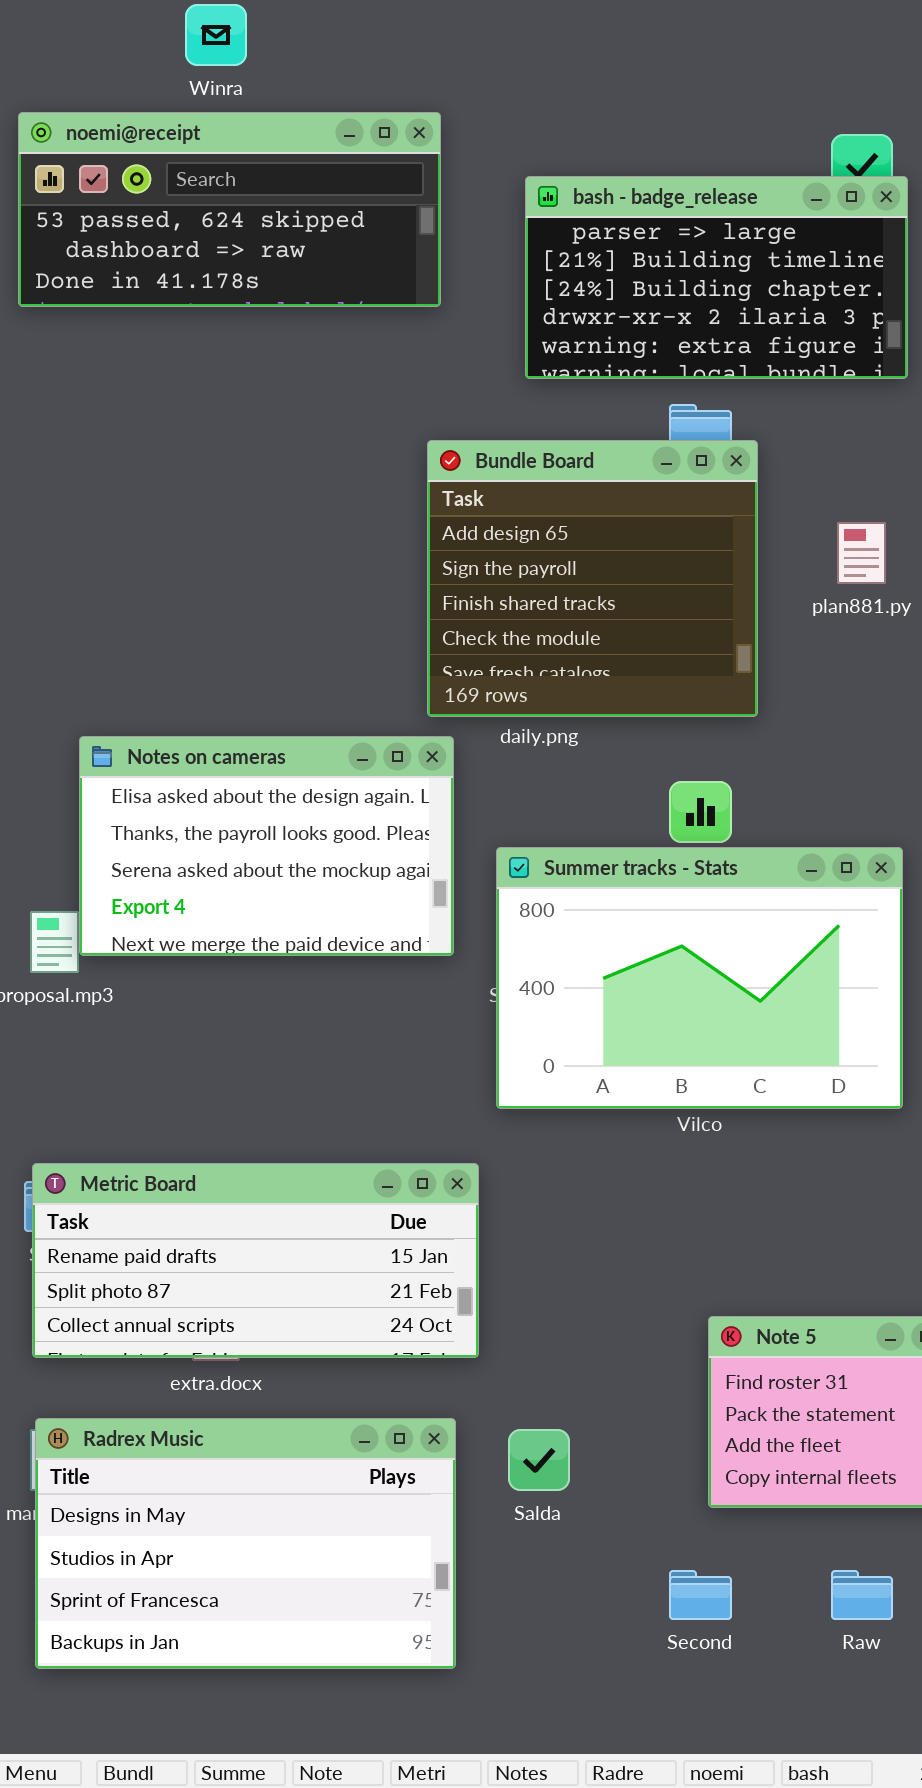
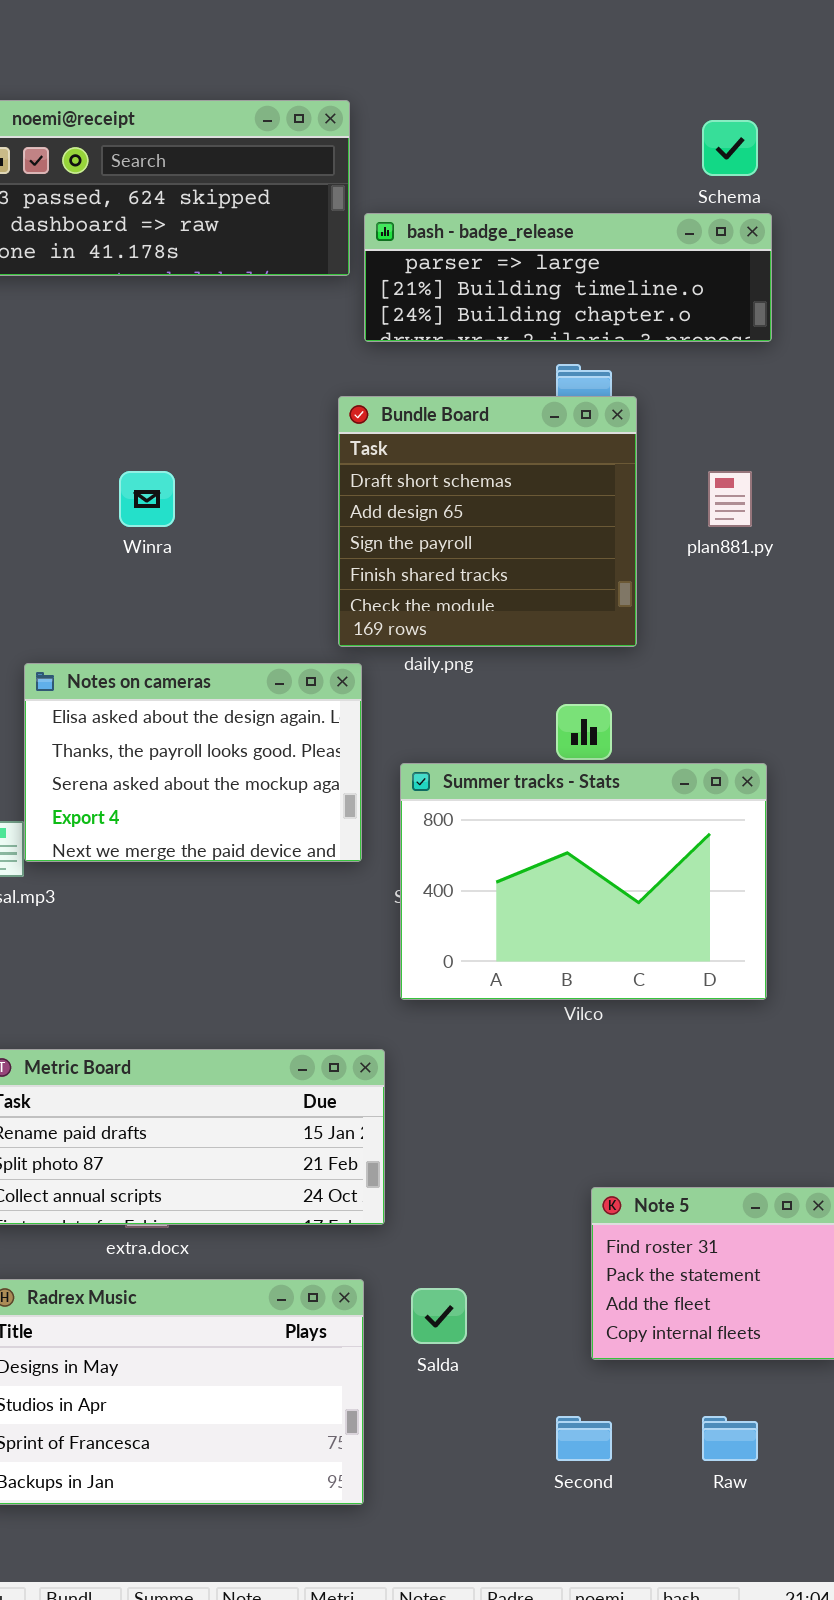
Winra: [185,4,247,66] -> [119,471,175,527], moved
bash - badge_release: [525,176,908,379] -> [364,213,772,342], resized
Bundle Board: [427,440,758,717] -> [338,396,637,647], scrolled up 1 row

